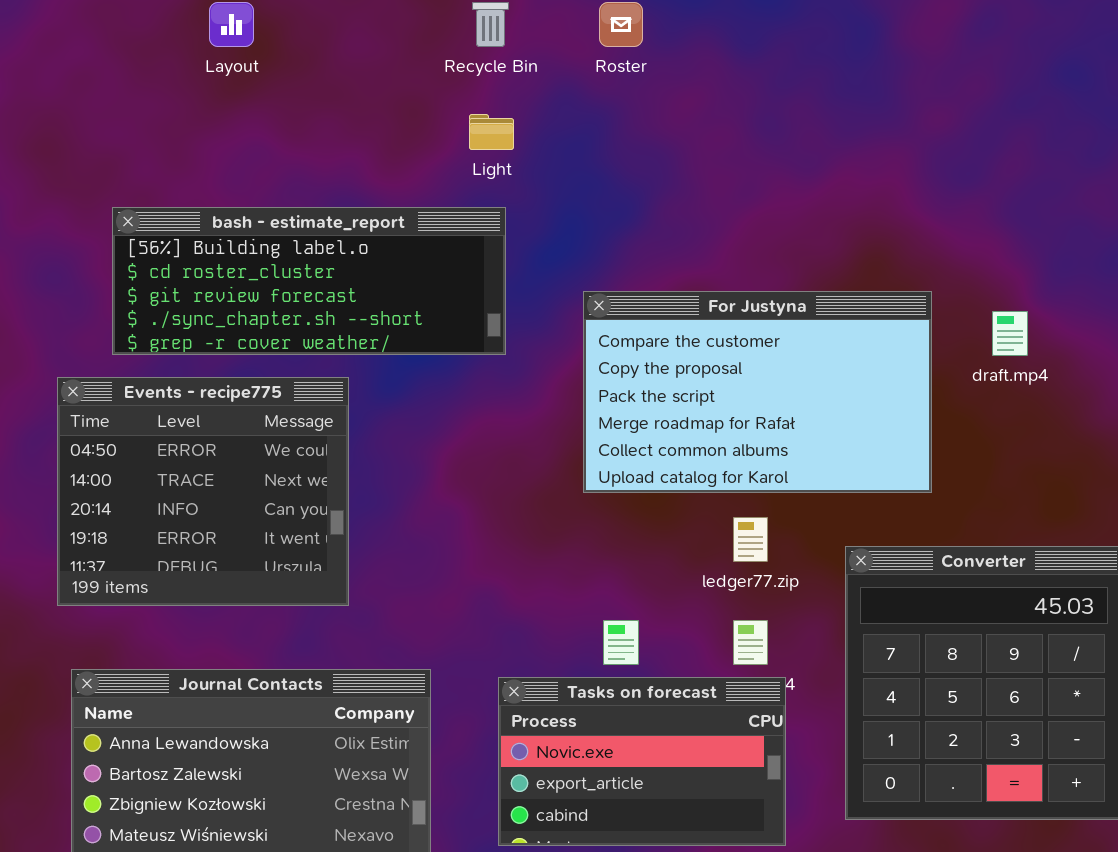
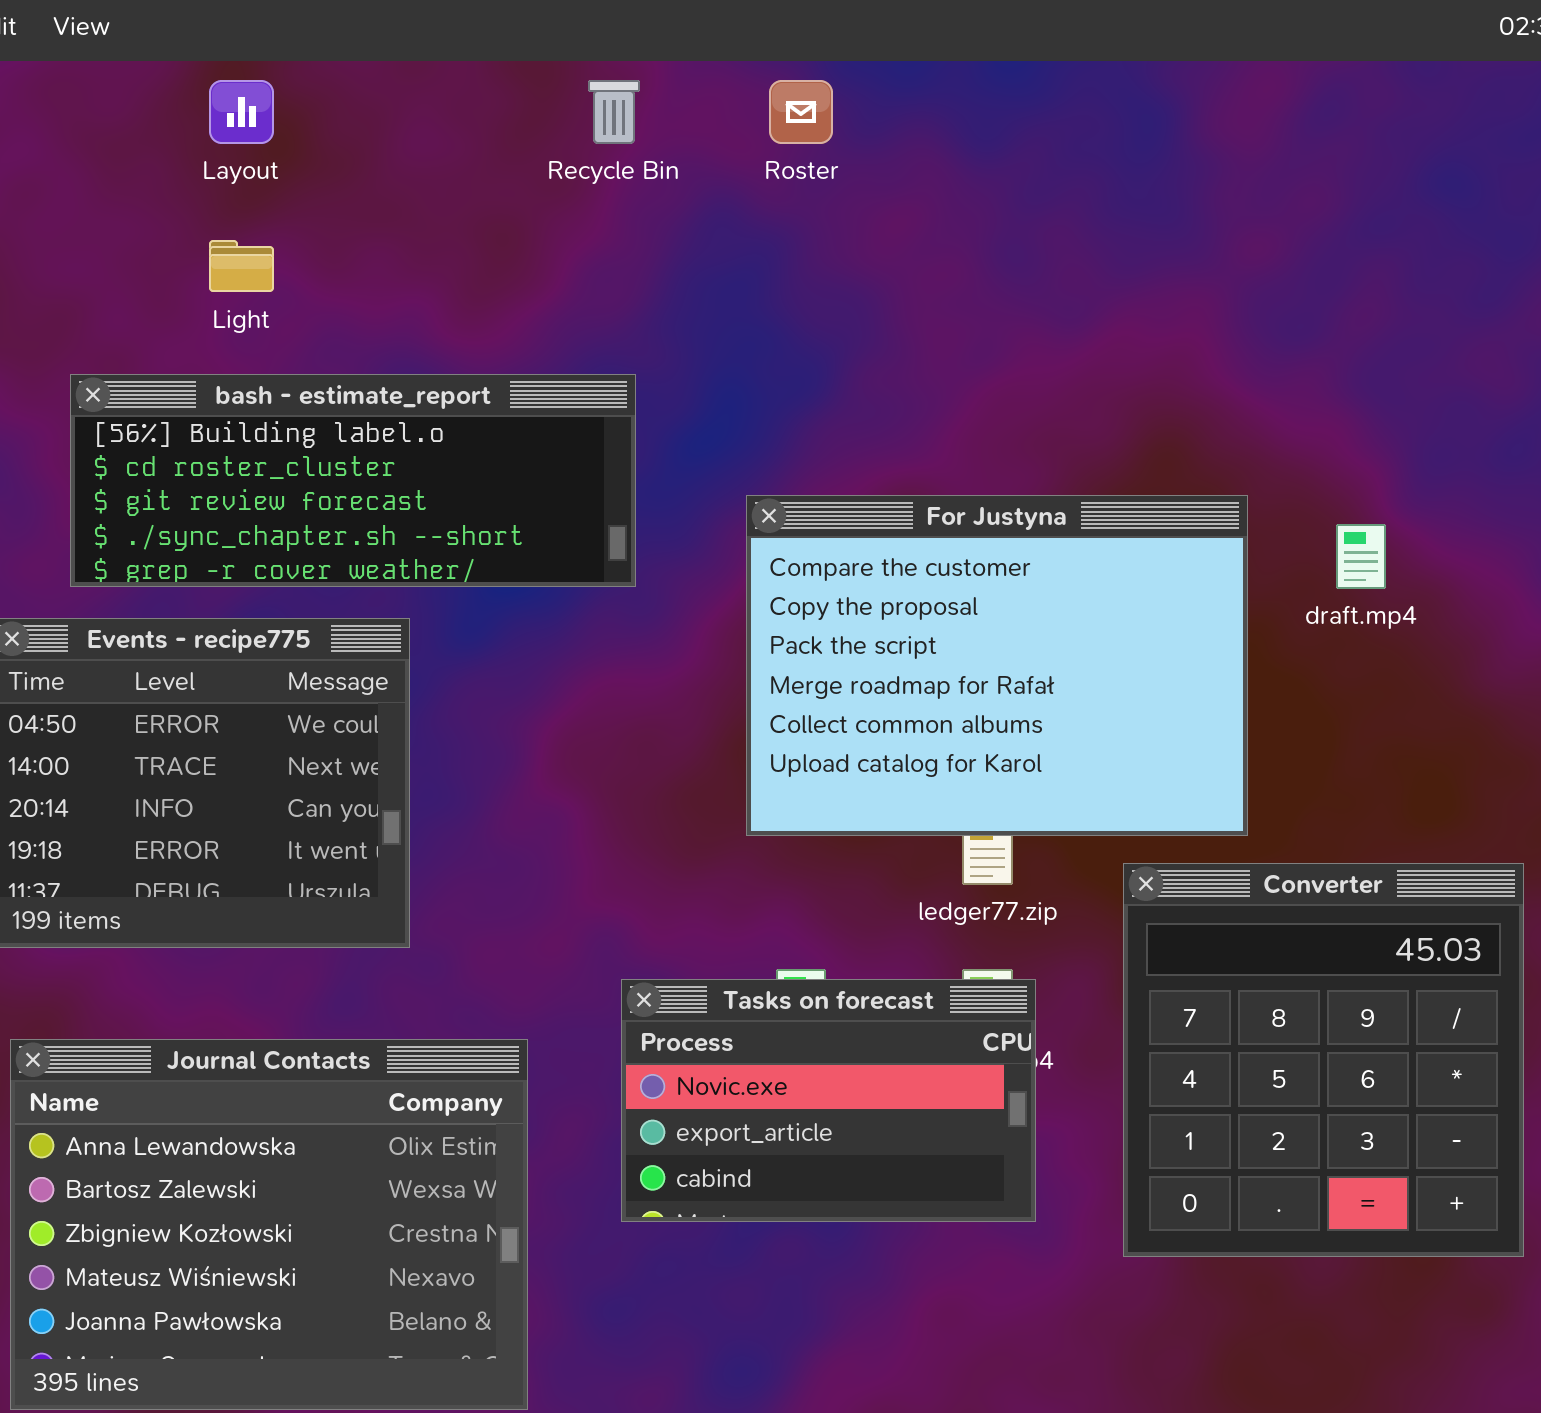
Light: [469,114,514,150] -> [209,240,274,292], moved
For Justyna: [583,291,932,493] -> [746,495,1248,836], resized
Tasks on forecast: [498,677,786,846] -> [621,979,1036,1222], moved

